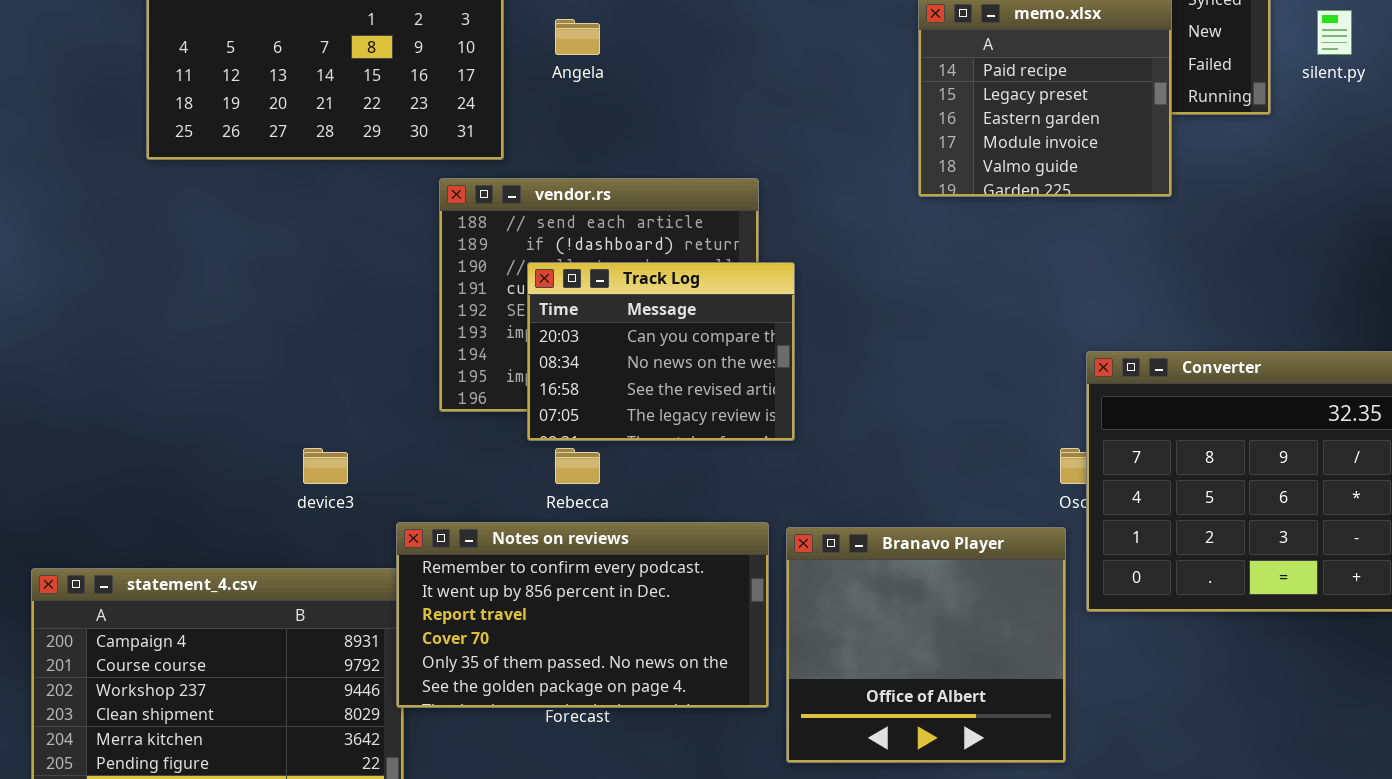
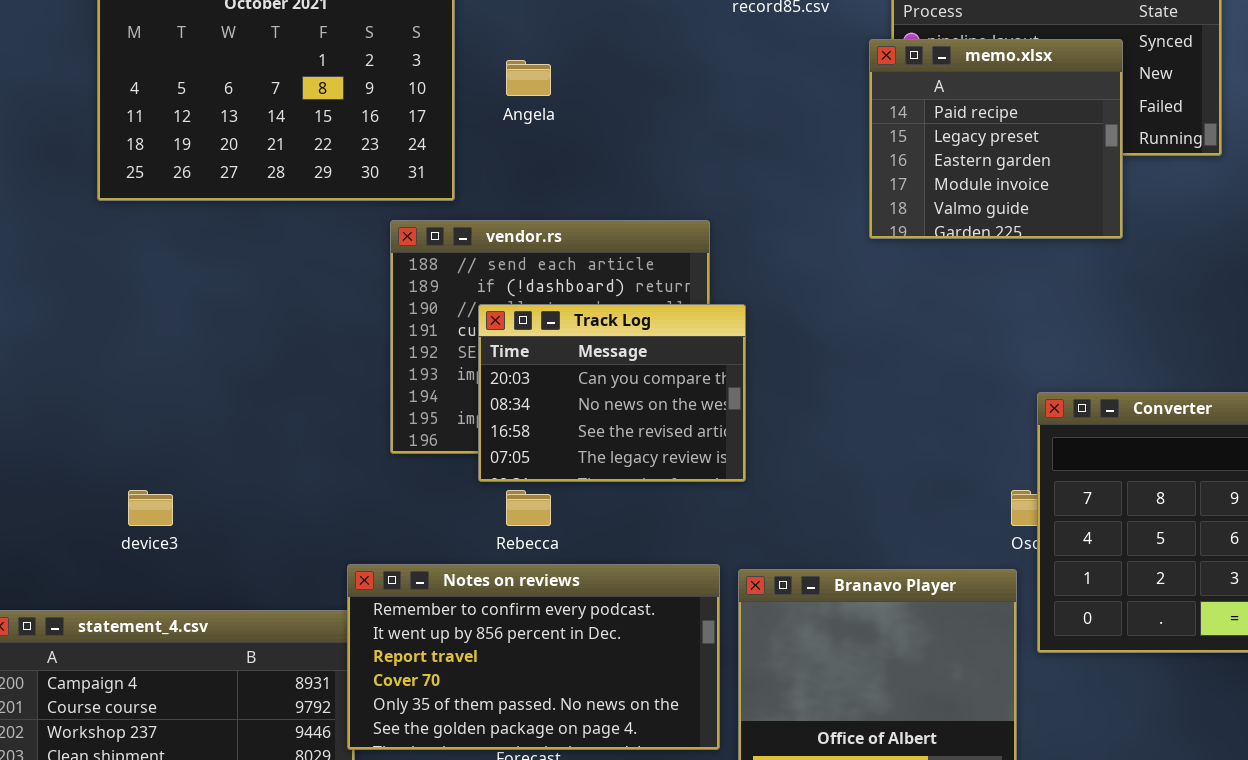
device3: [303,448,348,484] -> [128,490,173,526], moved

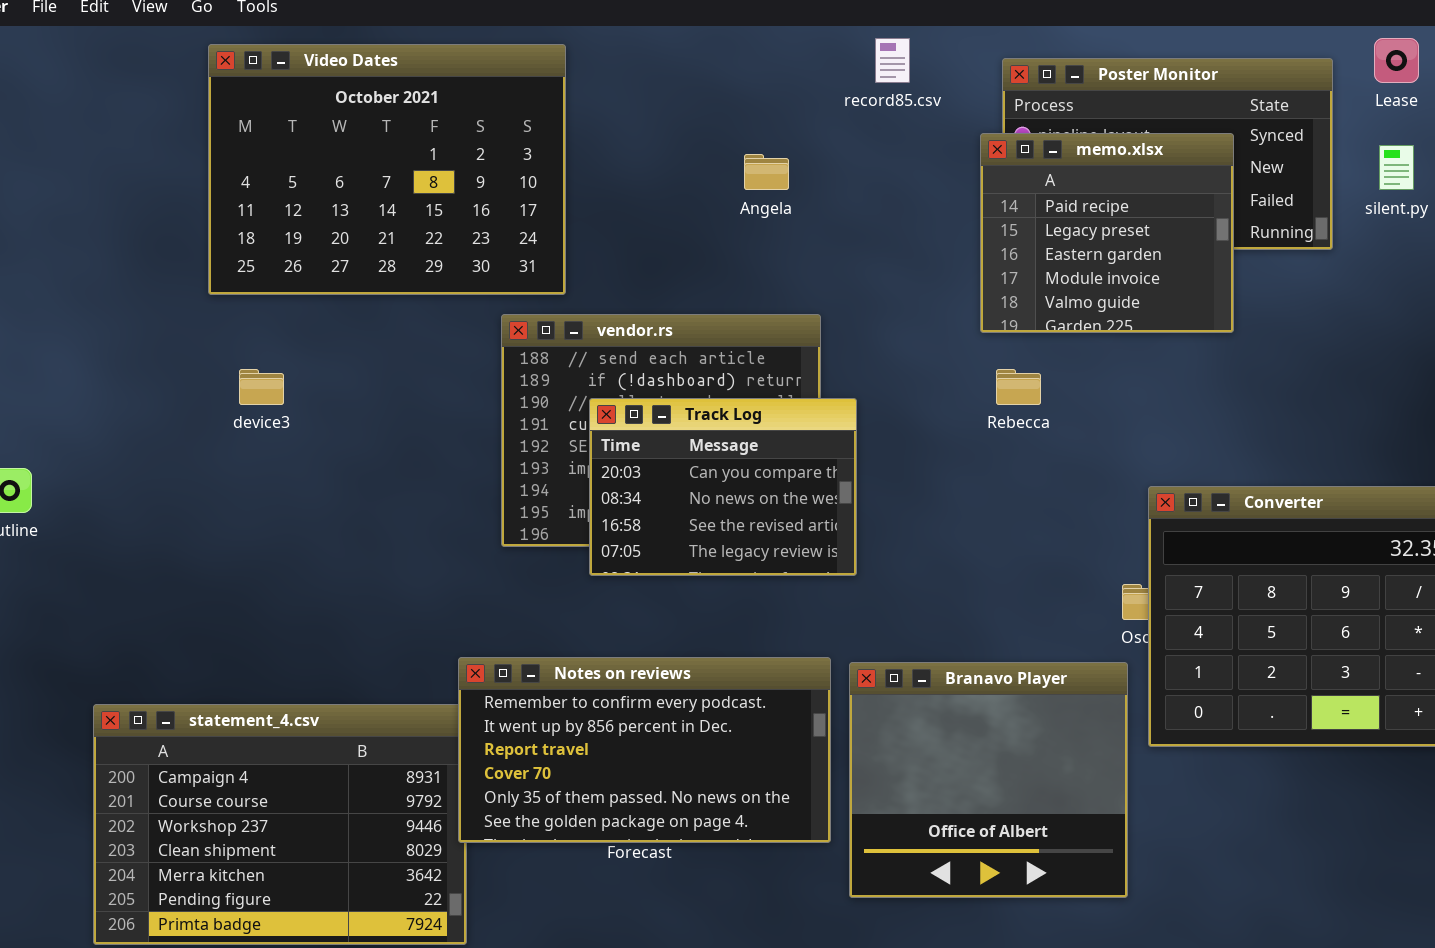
Angela: [506,60,551,96] -> [744,154,789,190], moved
device3: [128,490,173,526] -> [239,369,284,405], moved
Rebecca: [506,490,551,526] -> [996,369,1041,405], moved

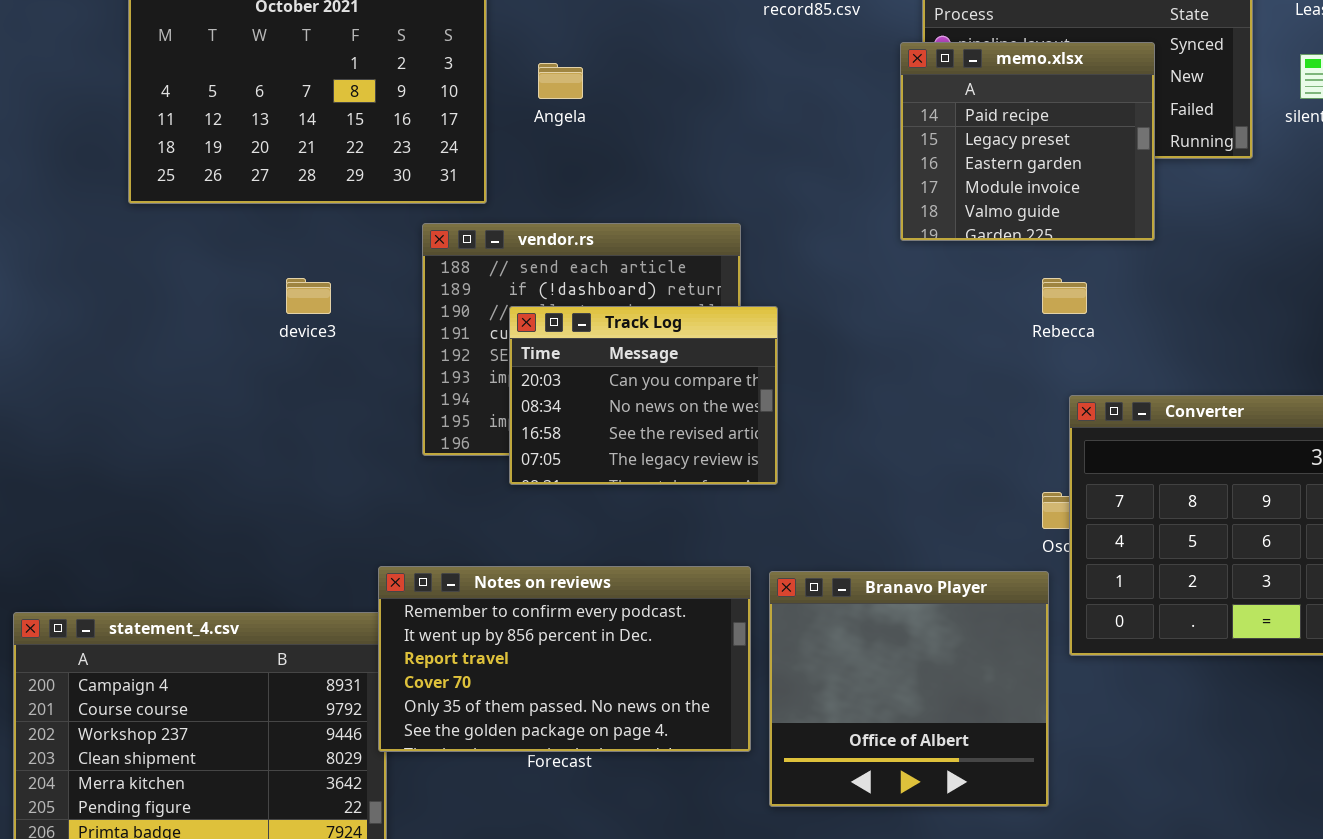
Angela: [744,154,789,190] -> [538,63,583,99], moved
device3: [239,369,284,405] -> [286,278,331,314], moved
Rebecca: [996,369,1041,405] -> [1042,278,1087,314], moved

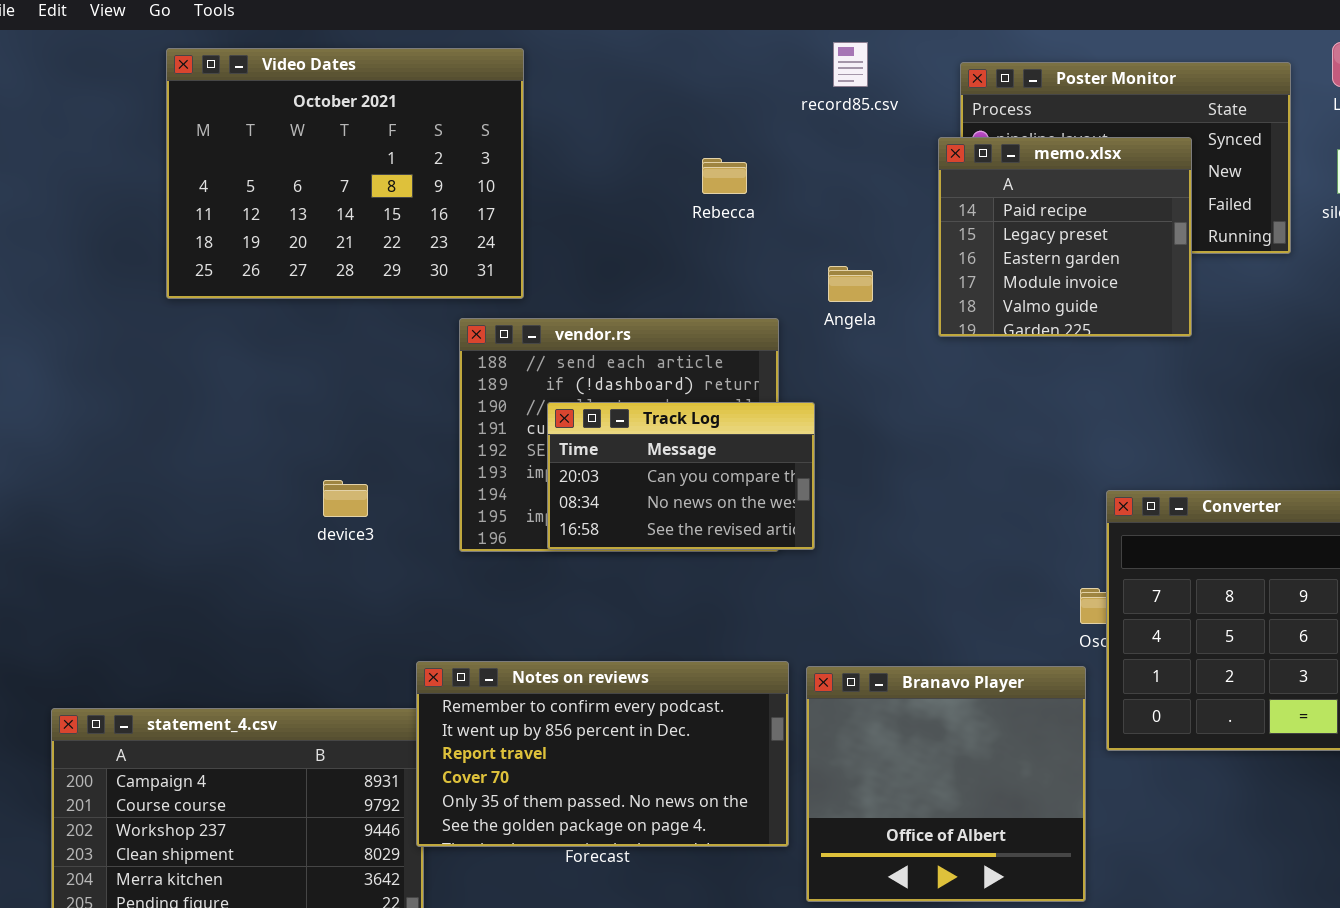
Angela: [538,63,583,99] -> [828,266,873,302], moved
device3: [286,278,331,314] -> [323,480,368,517], moved
Rebecca: [1042,278,1087,314] -> [702,158,747,194], moved
Track Log: [509,306,778,485] -> [547,402,815,550], resized

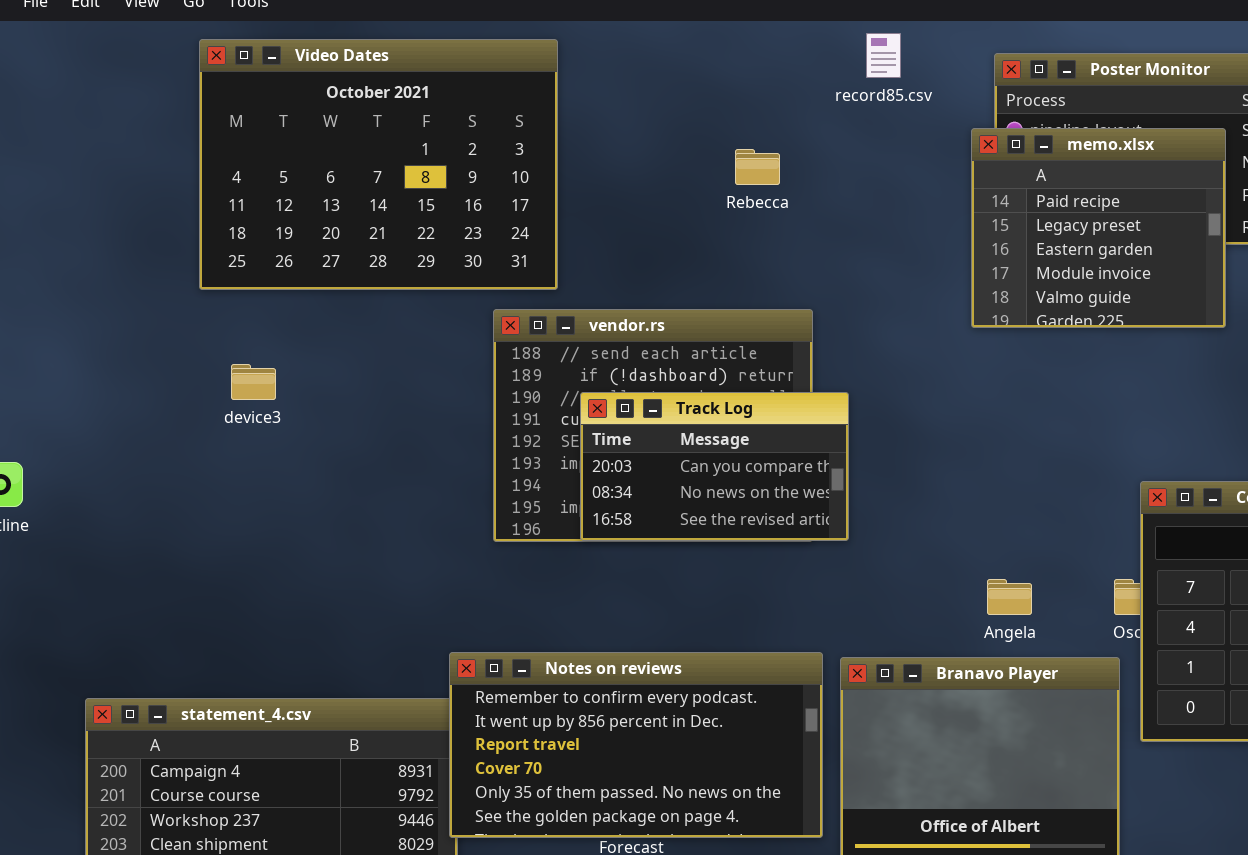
Angela: [828,266,873,302] -> [987,579,1032,615], moved
device3: [323,480,368,517] -> [231,364,276,400], moved

